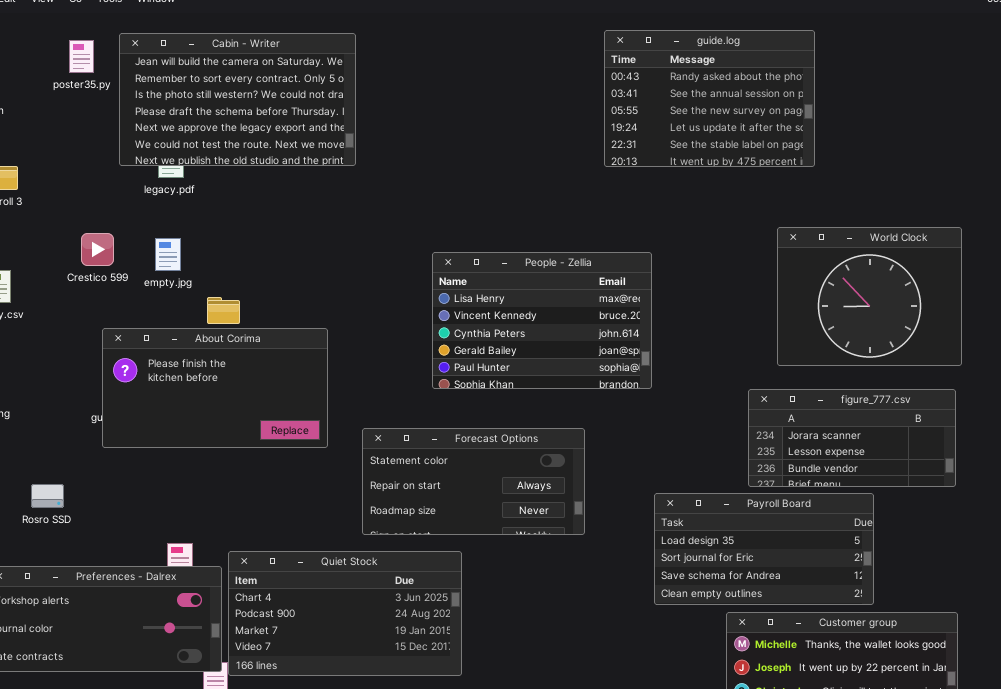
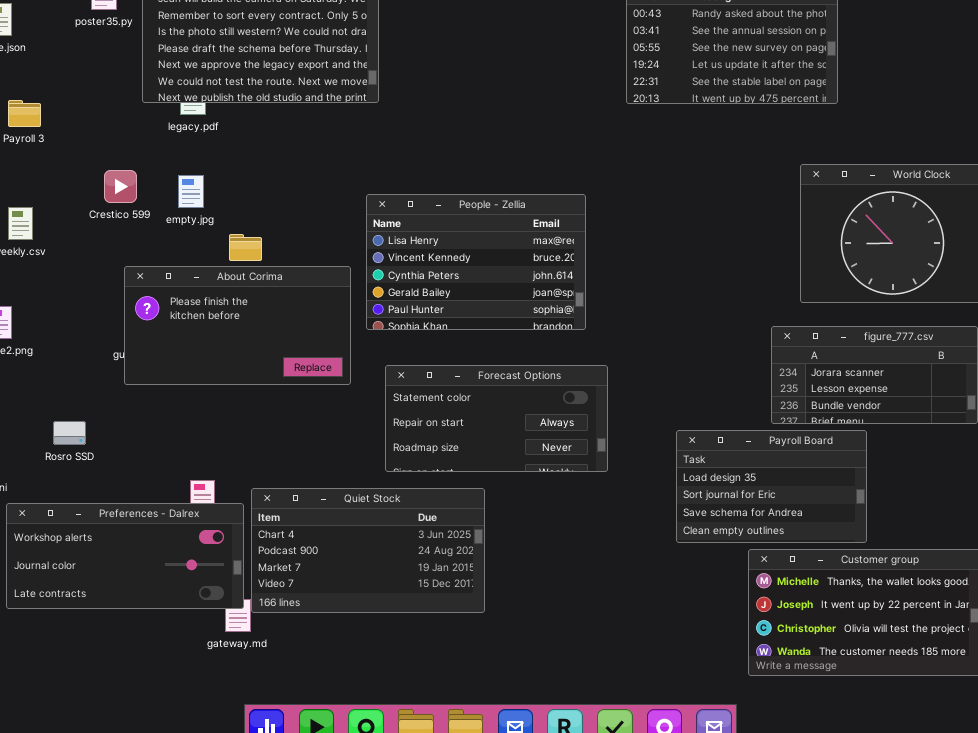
People - Zellia: [432,252,652,389] -> [366,194,586,330], moved
Payroll Board: [654,493,874,605] -> [676,430,867,543], resized

